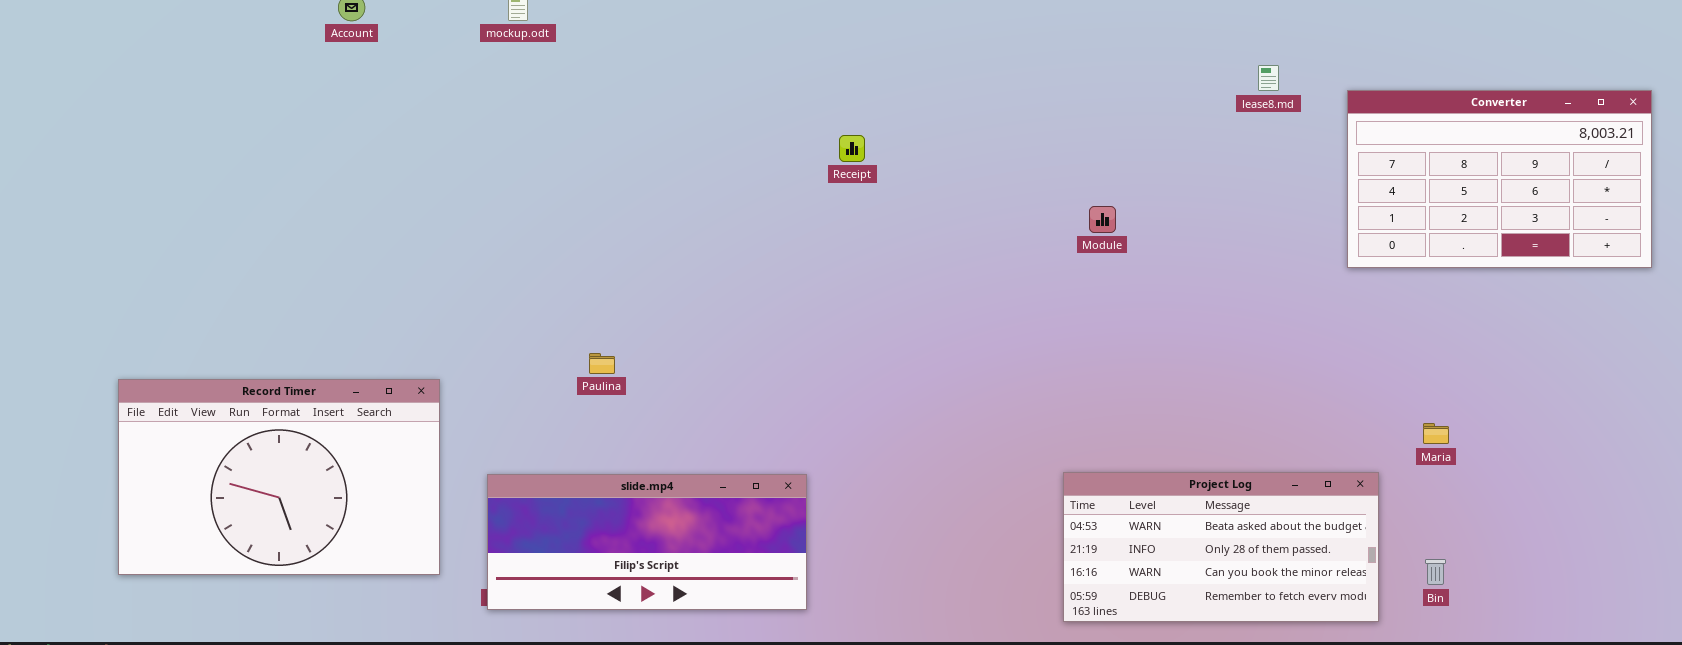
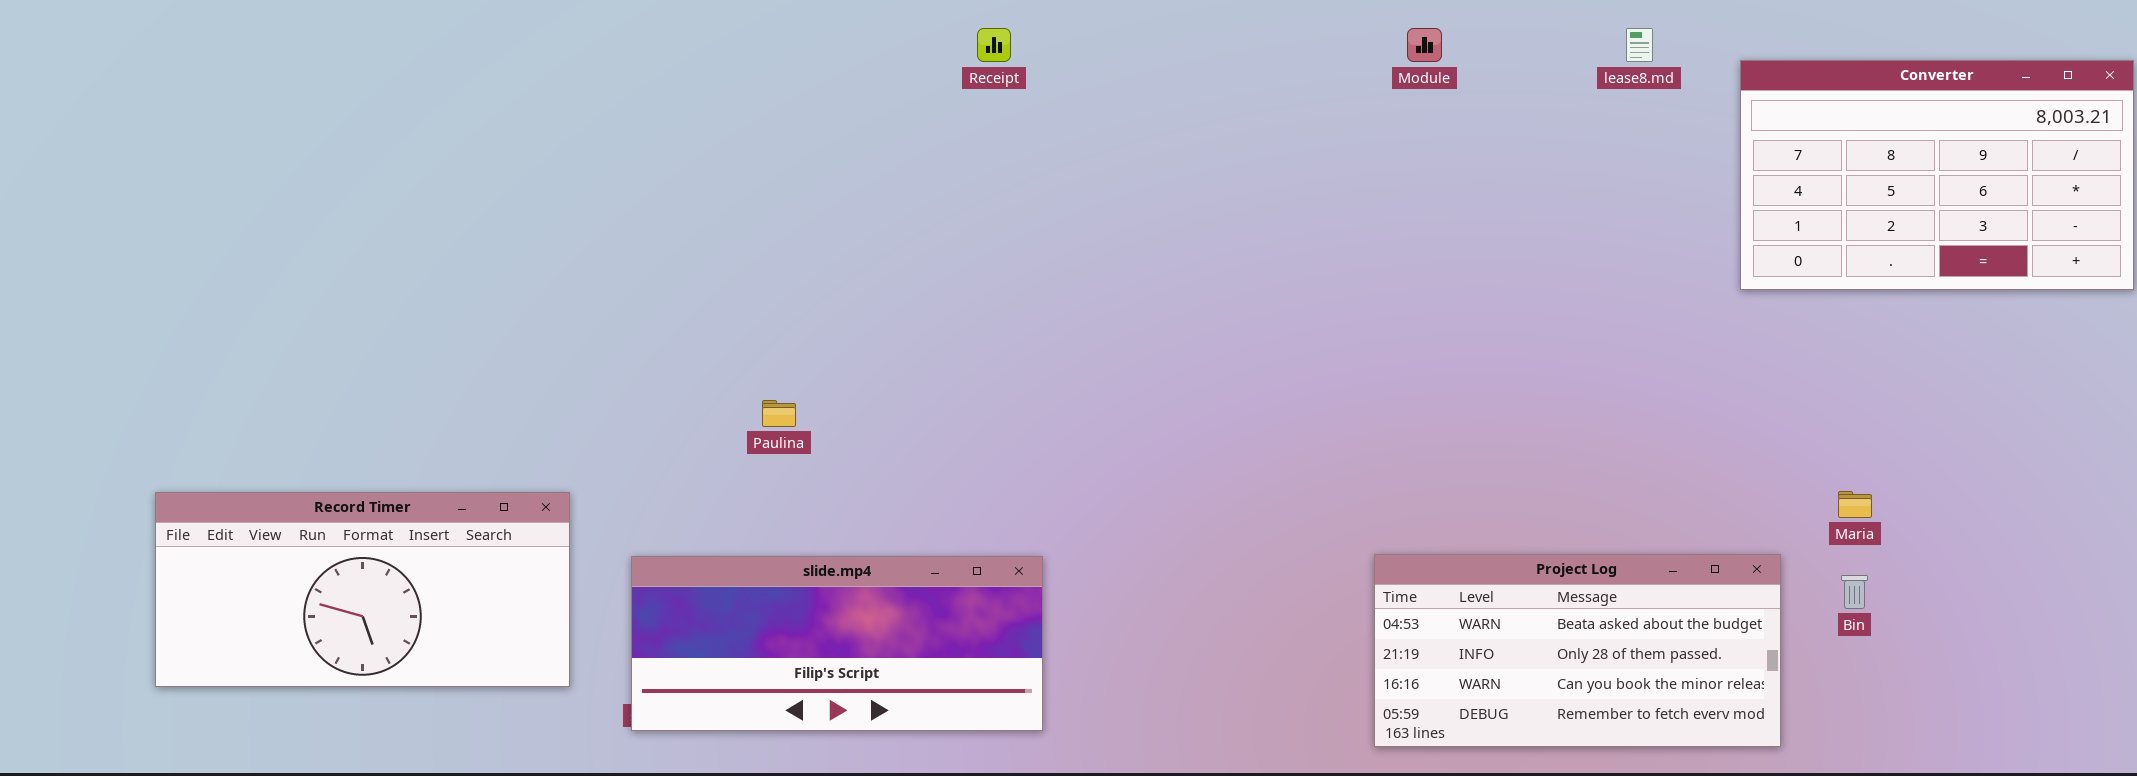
Receipt: [839,135,865,162] -> [977,28,1011,62], moved
Module: [1089,206,1116,233] -> [1407,28,1442,62], moved
Record Timer: [118,379,440,575] -> [155,492,570,687], resized
Bin: [1425,559,1446,585] -> [1841,575,1868,609], moved

